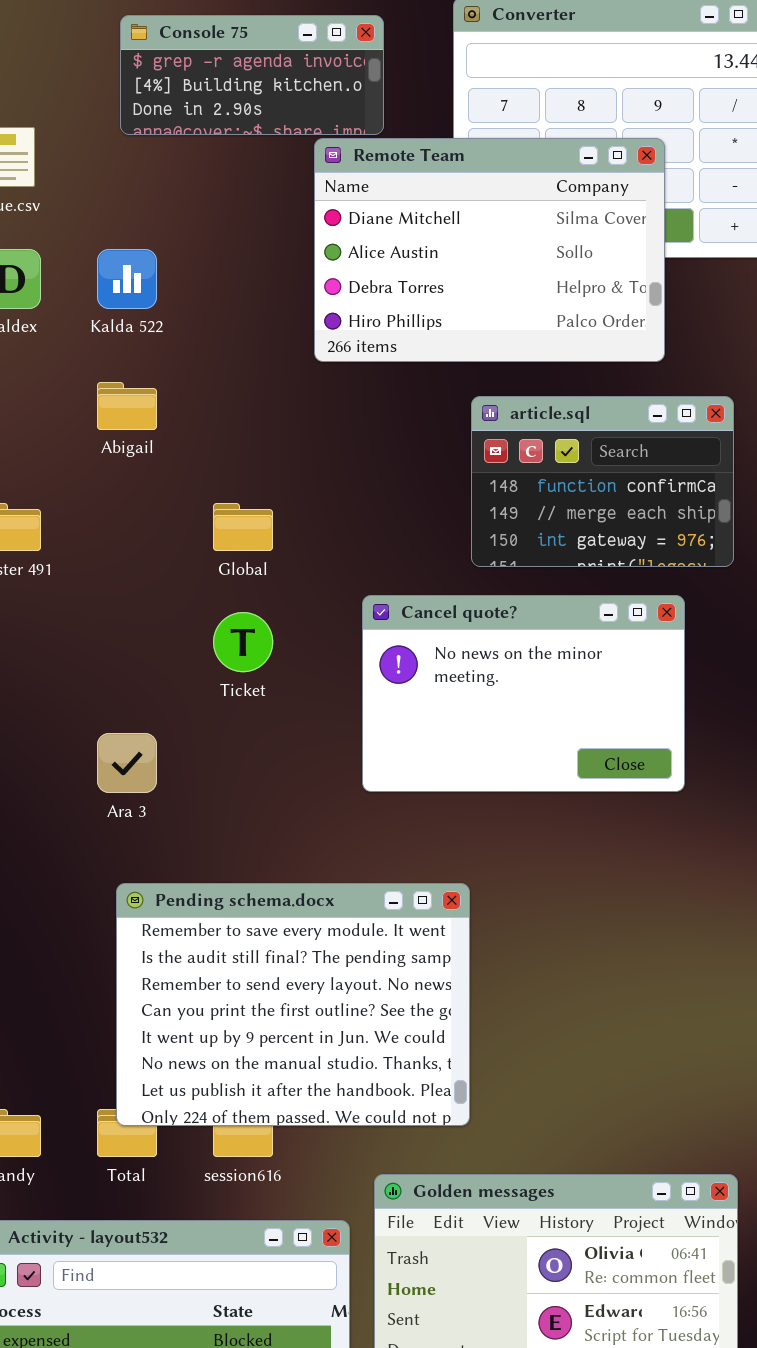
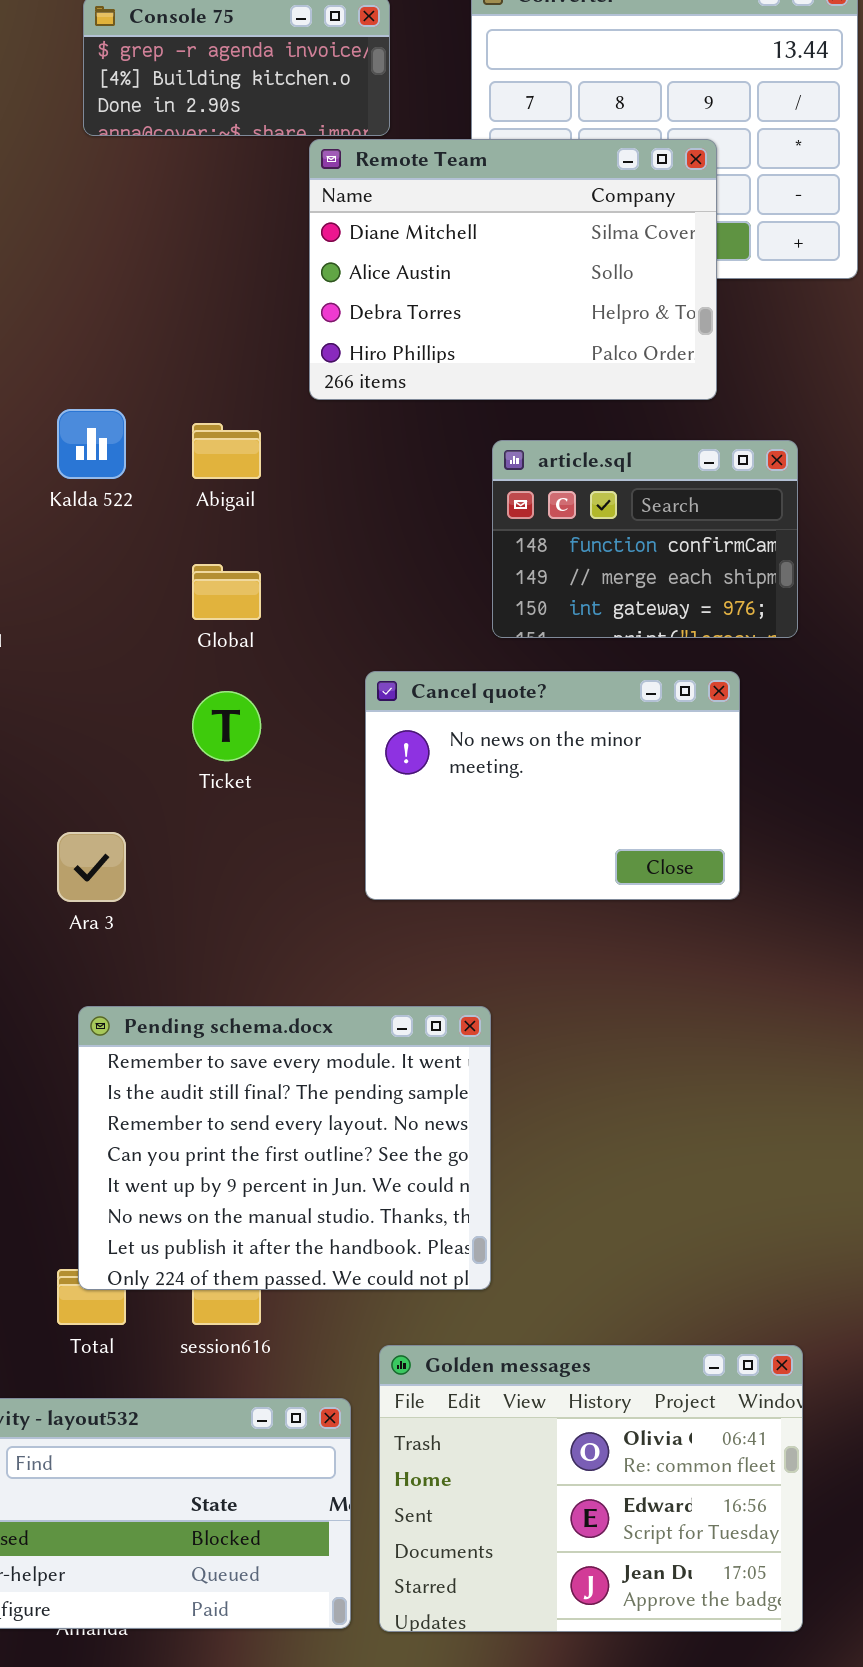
Kalda 522: [97,249,157,309] -> [57,409,126,479], moved
Abigail: [97,382,157,430] -> [192,423,261,479], moved

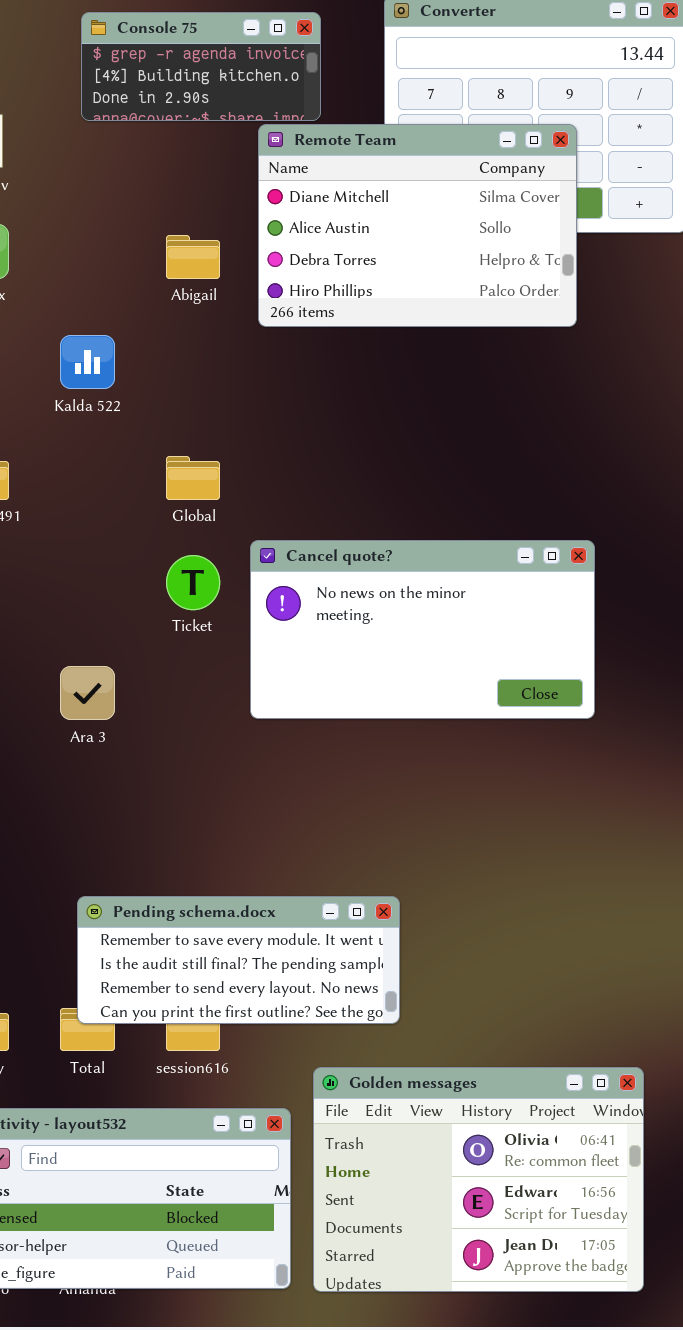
Abigail: [192,423,261,479] -> [166,235,220,279], moved
article.sql: [492,440,798,638] -> none, closed
Cancel quote?: [365,671,740,900] -> [250,540,595,719], resized
Pending schema.docx: [78,1006,491,1290] -> [77,896,400,1024], resized

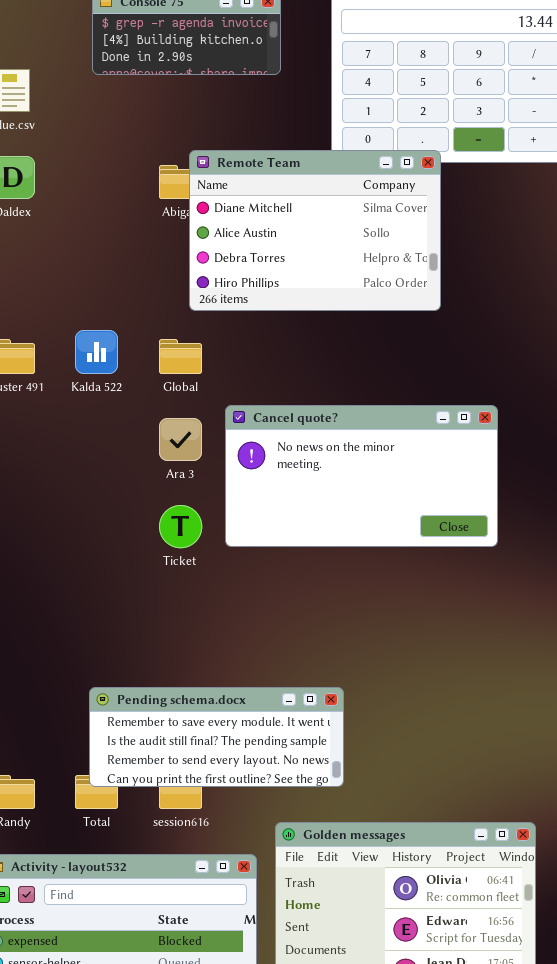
Remote Team: [258,124,577,327] -> [189,150,441,311], moved
Kalda 522: [60,335,115,389] -> [75,330,118,374], moved
Ticket: [166,555,220,610] -> [159,505,202,548], moved
Ara 3: [60,666,115,720] -> [159,418,202,461], moved

